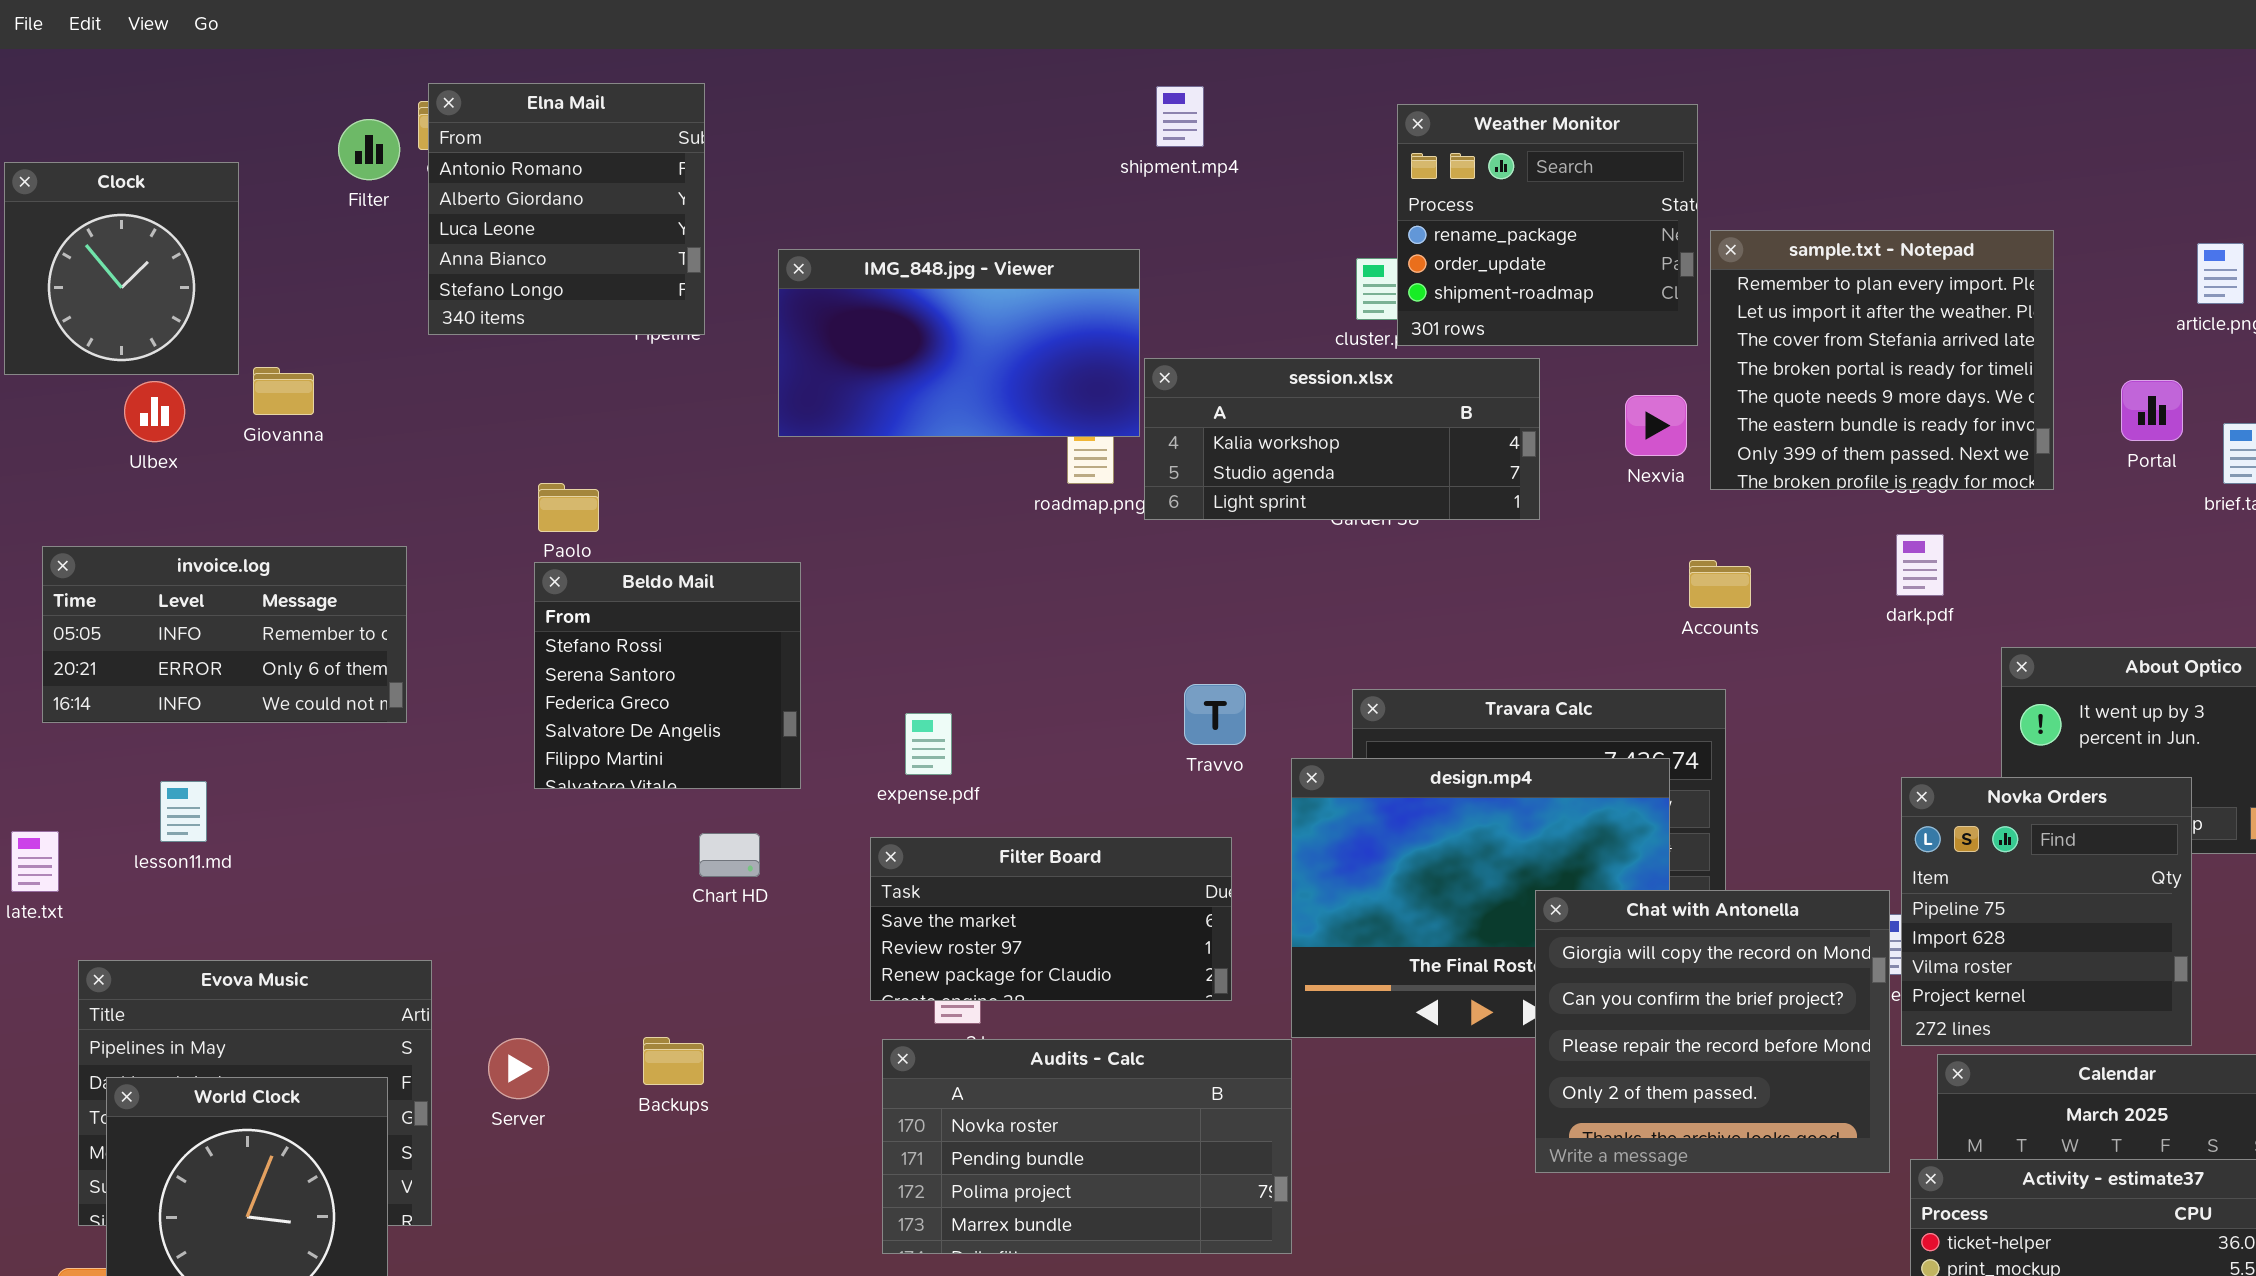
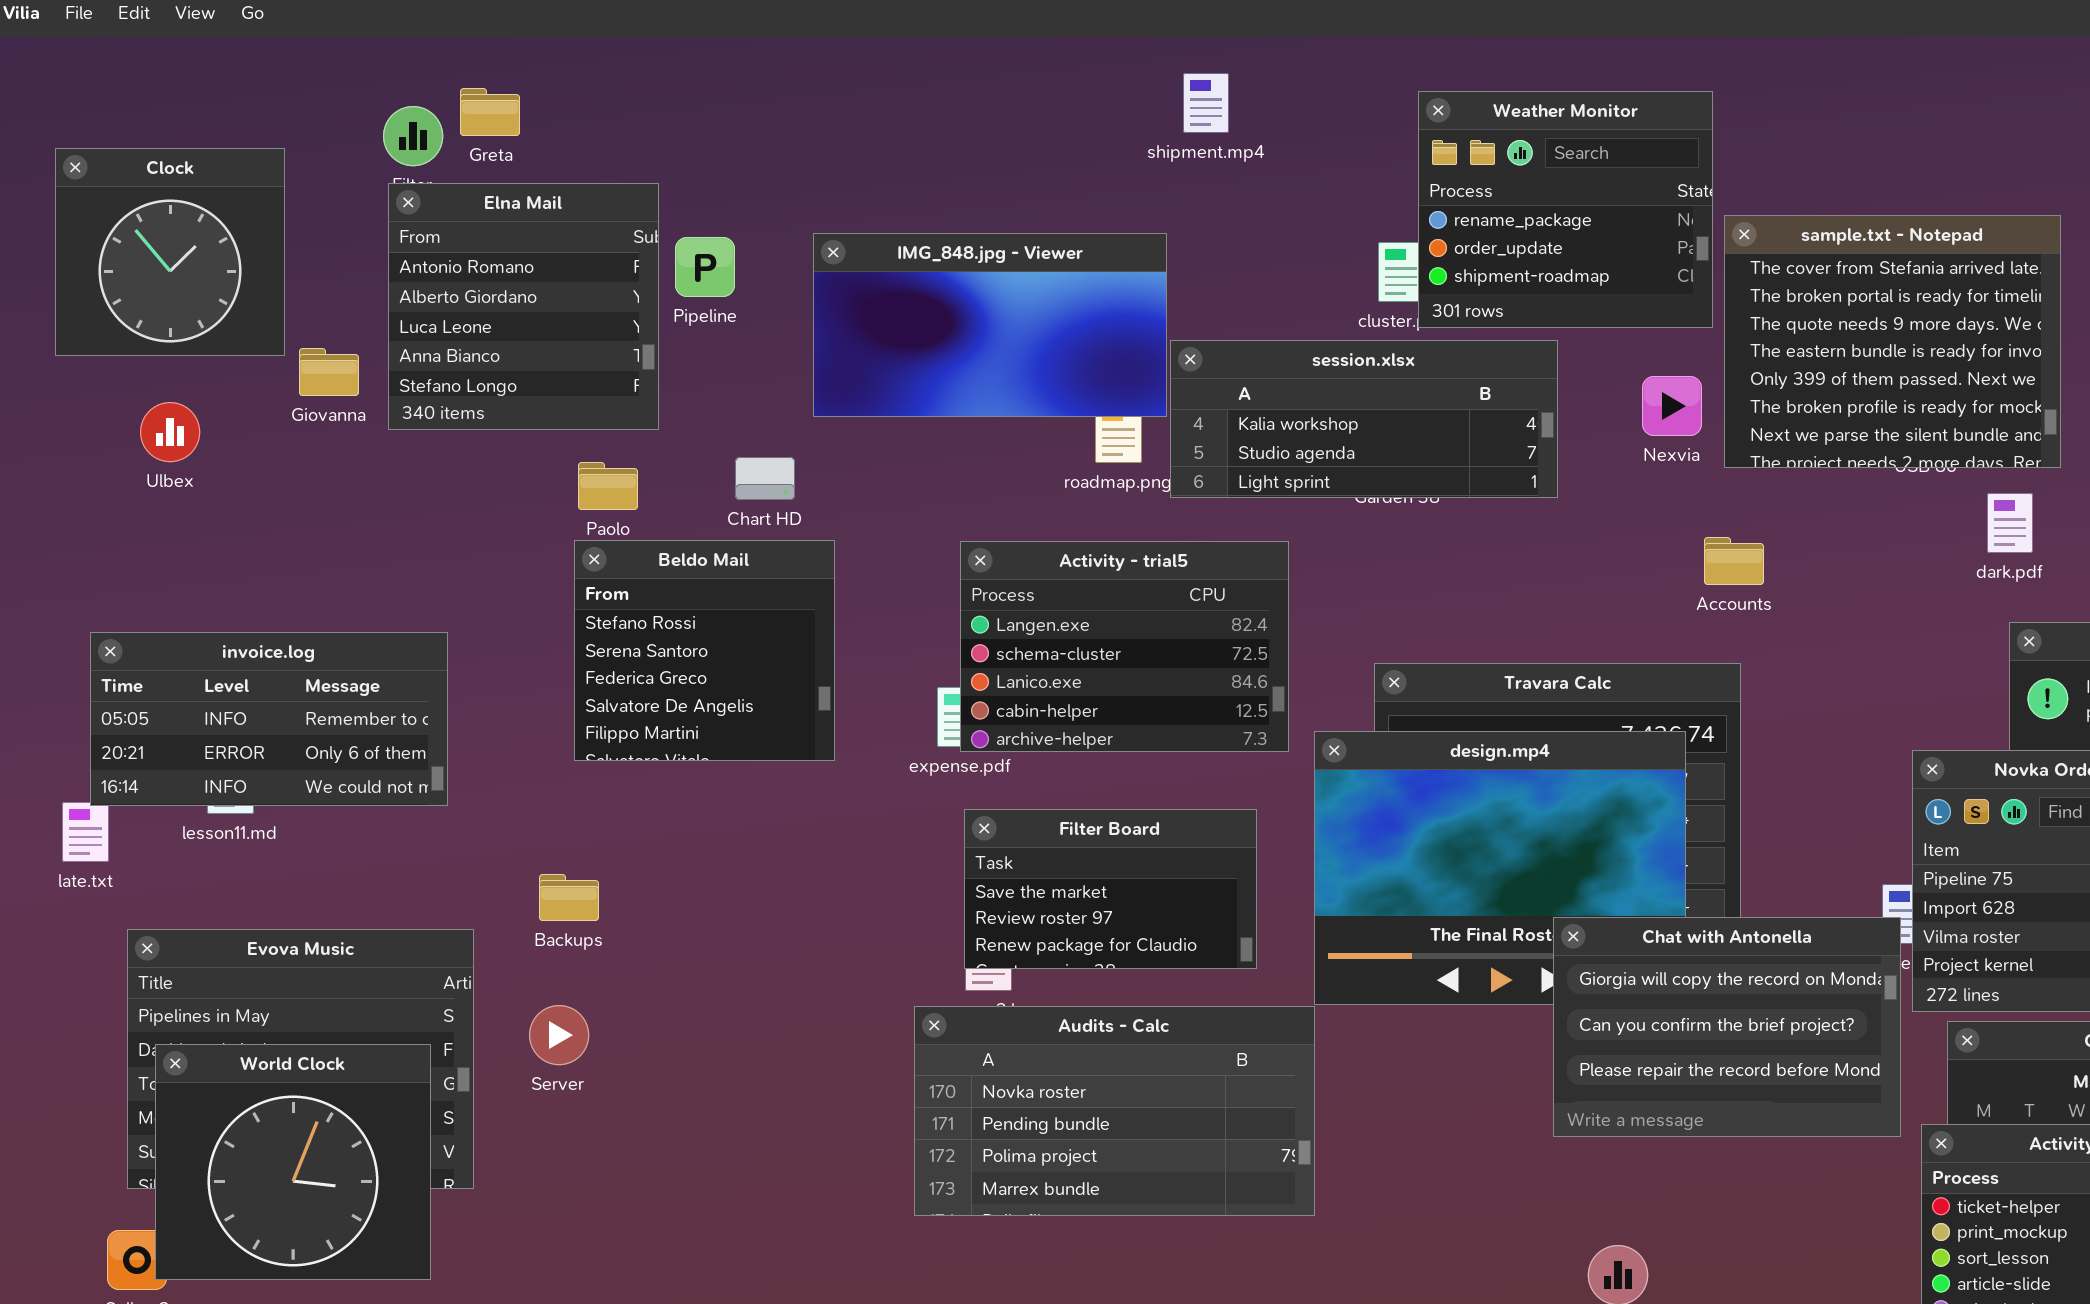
Elna Mail: [428,83,705,335] -> [388,183,659,430], moved
sample.txt - Notepad: [1710,230,2054,490] -> [1724,215,2061,468], scrolled down 2 rows
Ulbex: [124,381,185,442] -> [140,402,200,462], moved
dark.pdf: [1896,534,1944,596] -> [1987,493,2033,553], moved
invoice.log: [42,546,407,723] -> [90,632,448,806], moved
Activity - trial5: none -> [960,541,1289,752], opened
Chart HD: [699,833,760,877] -> [735,457,795,500], moved
Filter Board: [870,837,1232,1001] -> [964,809,1257,969], resized
Chat with Antonella: [1535,890,1890,1173] -> [1553,917,1901,1137], resized
Backups: [643,1037,704,1085] -> [539,874,599,921], moved

